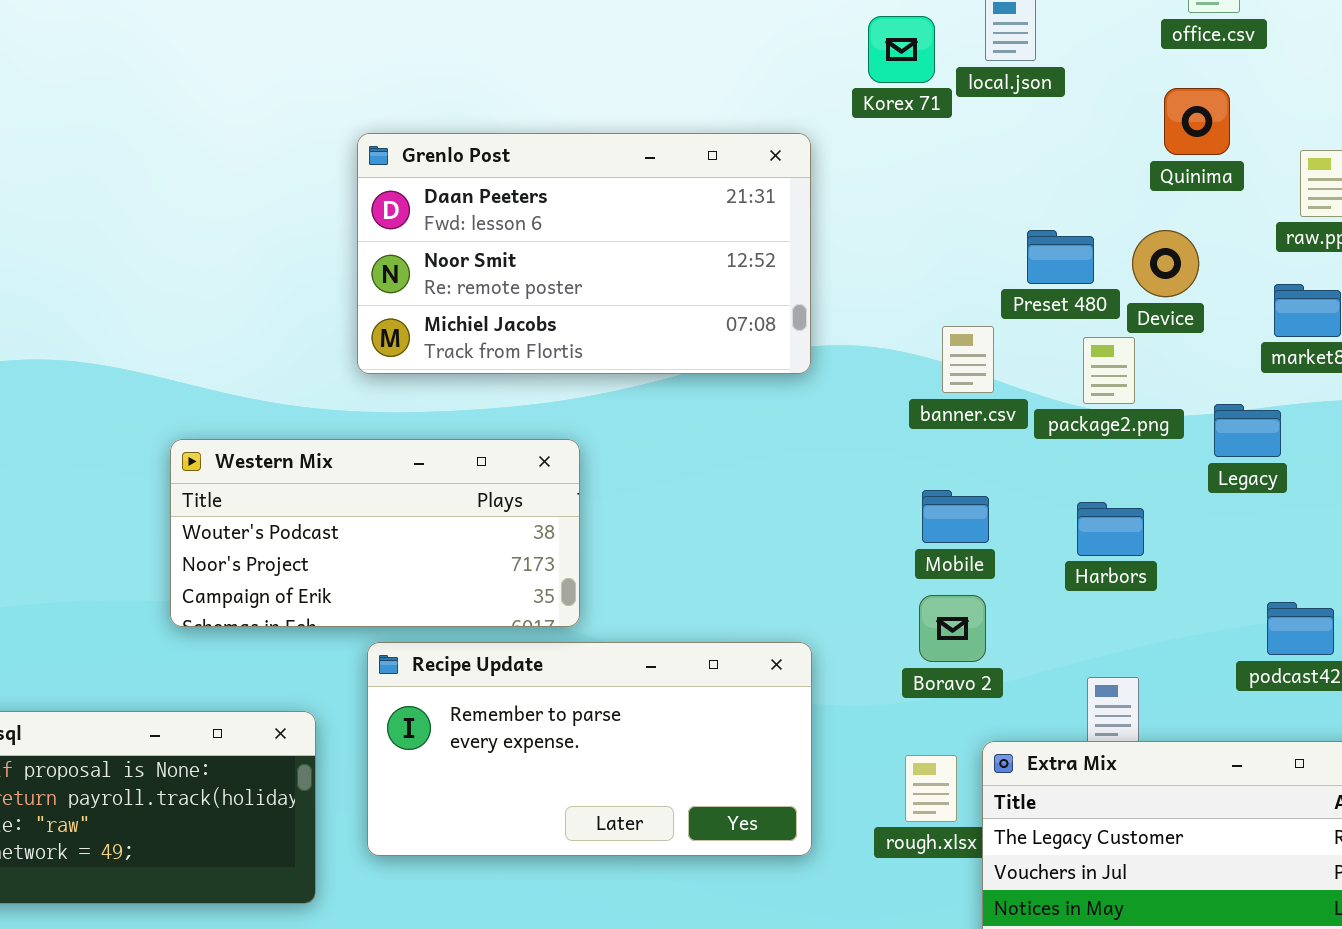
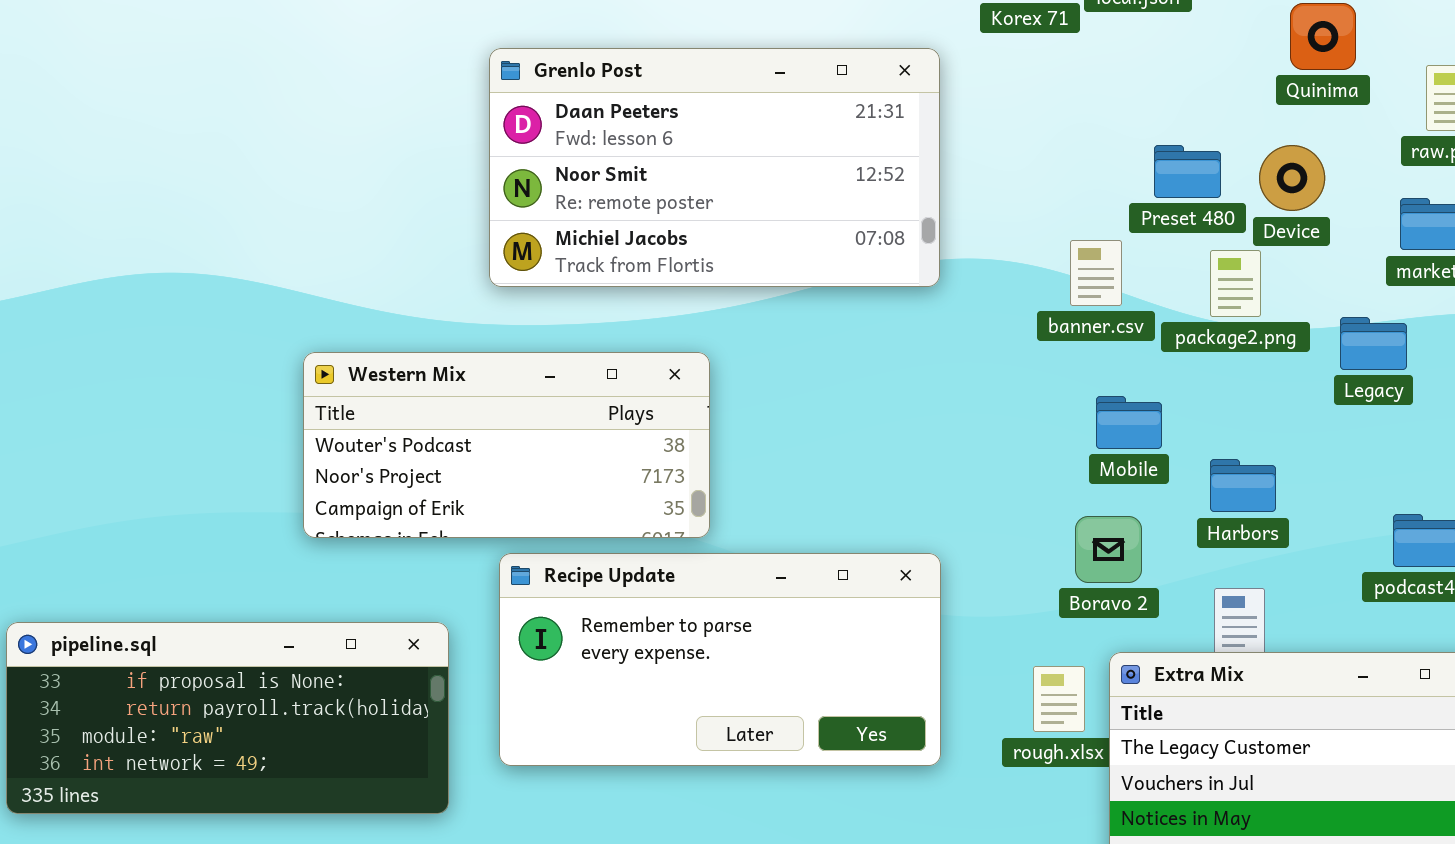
Mobile: [922,490,989,543] -> [1096,396,1162,449], moved
Harbors: [1077,502,1144,556] -> [1210,459,1276,512], moved
Boravo 2: [919,595,986,662] -> [1075,516,1142,583], moved

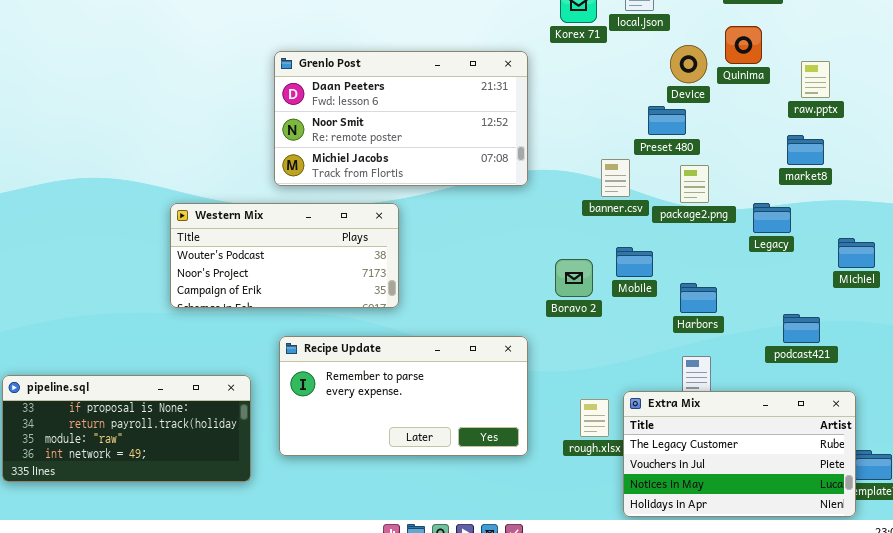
Device: [1259,145,1325,211] -> [670,45,707,83], moved
Western Mix: [303,352,710,538] -> [170,203,399,308], moved
Boravo 2: [1075,516,1142,583] -> [555,259,593,297], moved

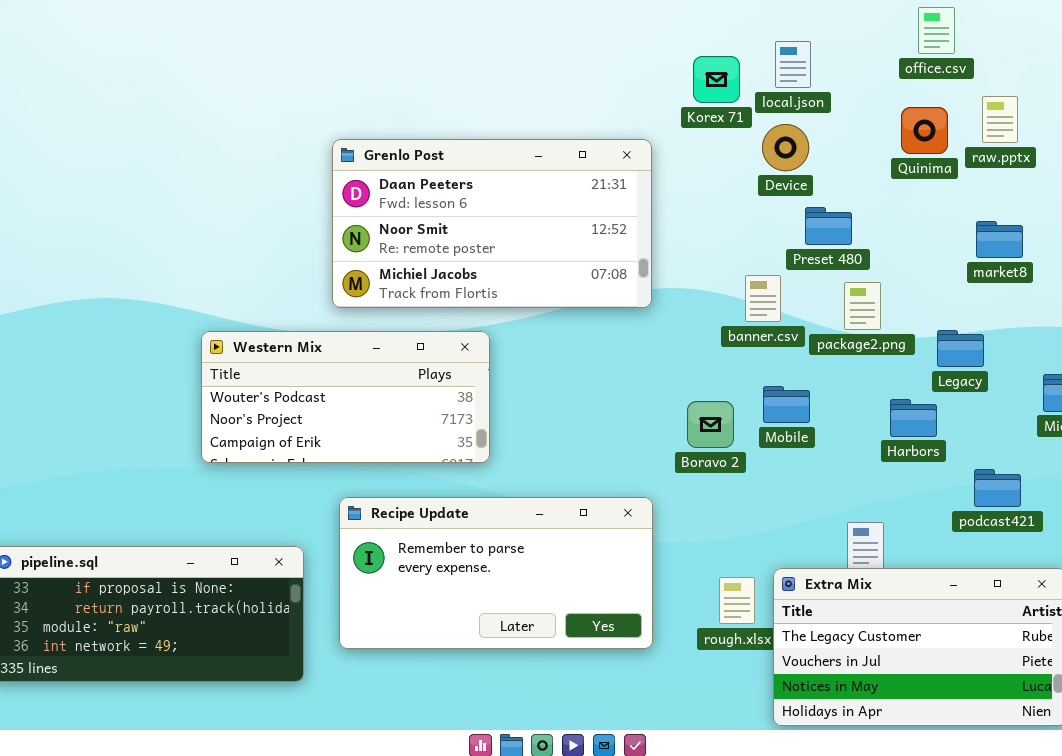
Device: [670,45,707,83] -> [762,124,809,171], moved
raw.pptx: [801,61,830,98] -> [982,96,1018,143], moved
market8: [787,135,824,165] -> [976,221,1023,258], moved
Harbors: [680,283,717,313] -> [890,399,937,437], moved

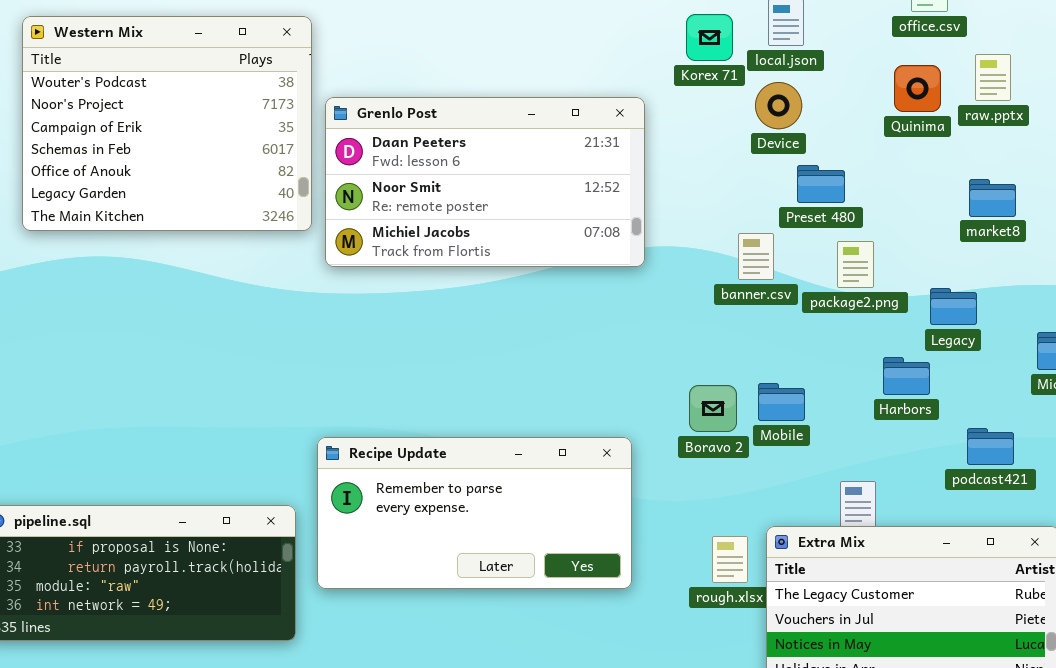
Western Mix: [201,331,490,463] -> [22,16,312,231], moved, resized
Mobile: [763,386,810,423] -> [758,383,805,421], moved
Boravo 2: [687,401,734,448] -> [689,385,737,432], moved
Recipe Update: [339,497,653,649] -> [317,437,632,589], moved

